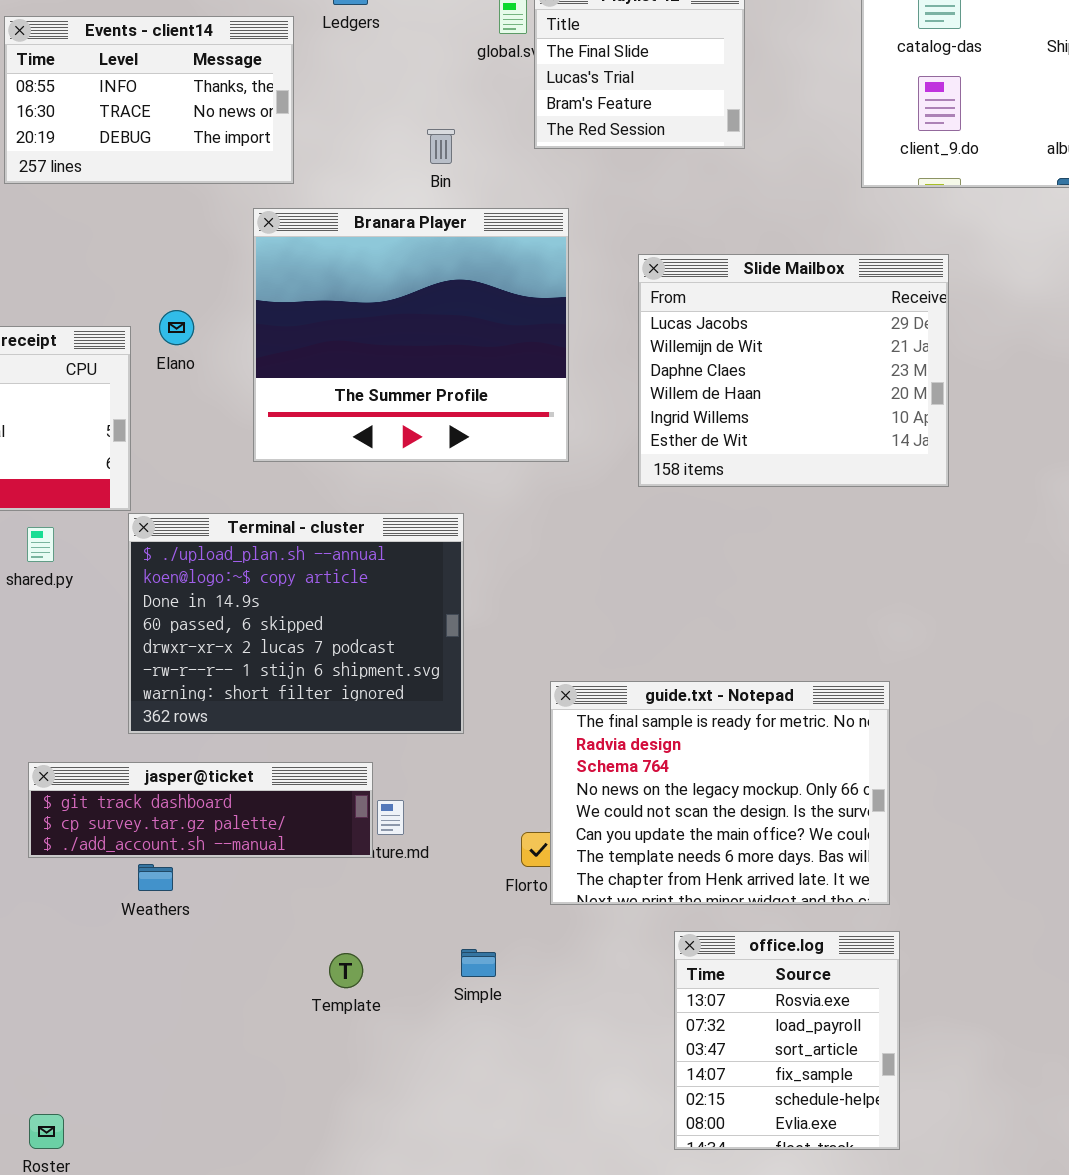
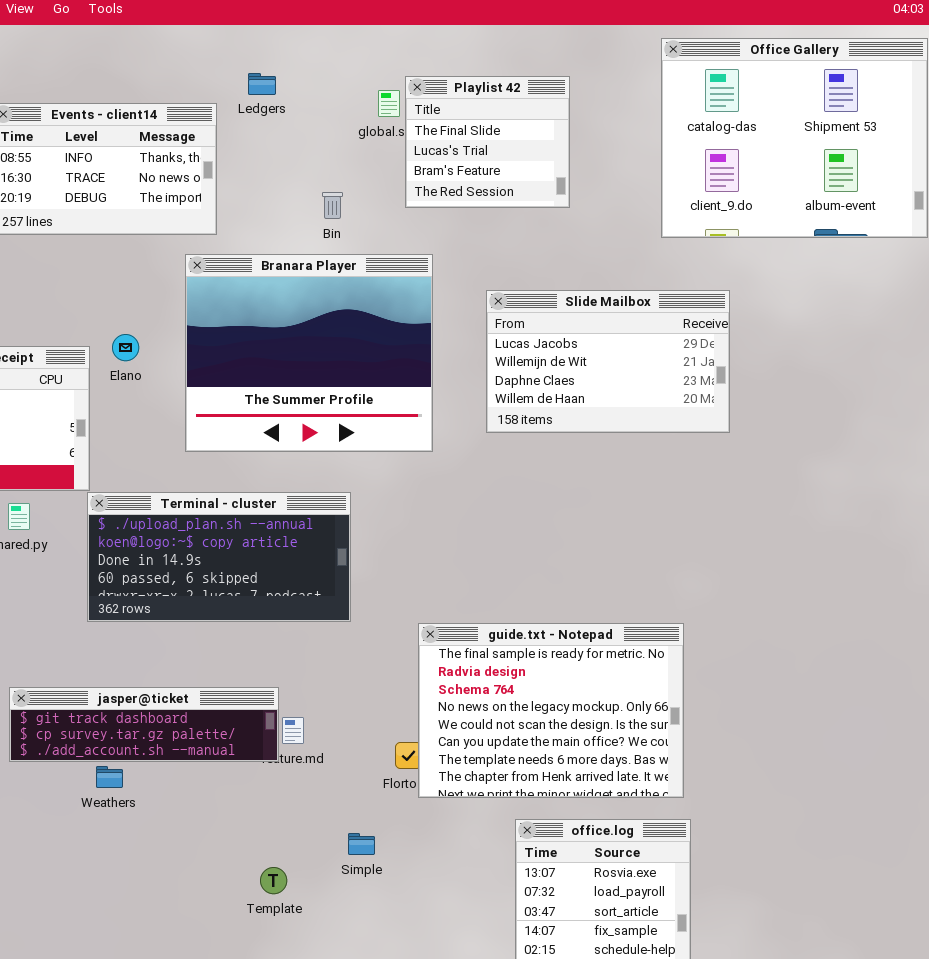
Slide Mailbox: [638,254,949,487] -> [486,290,730,433], resized
Terminal - cluster: [128,513,464,734] -> [87,492,351,622], resized
Template: [329,953,363,988] -> [260,867,287,894], moved

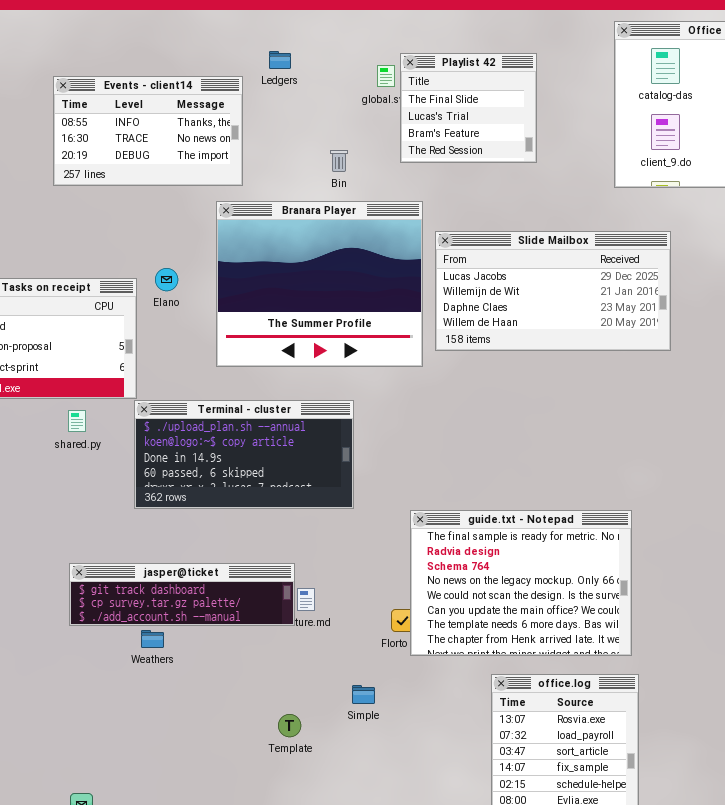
Slide Mailbox: [486,290,730,433] -> [435,231,671,351], resized

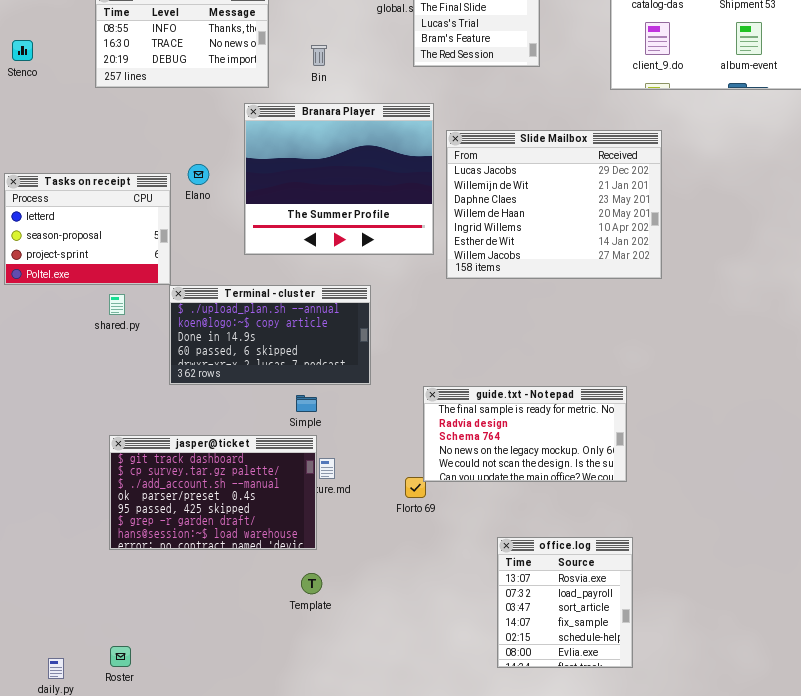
Bin: [330,150,348,172] -> [311,45,327,66], moved
Slide Mailbox: [435,231,671,351] -> [446,130,662,279], resized
guide.txt - Notepad: [410,510,632,656] -> [423,386,627,482], resized
jasper@ticket: [69,563,295,626] -> [109,435,317,550], resized
Simple: [352,685,375,704] -> [296,395,317,412], moved

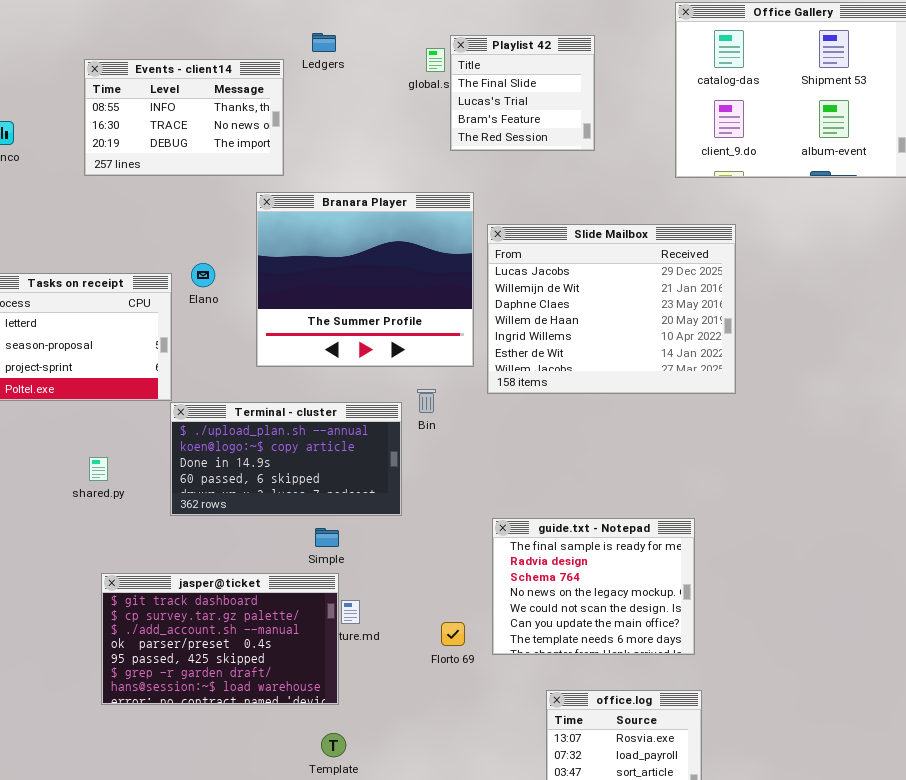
Bin: [311,45,327,66] -> [417,389,436,413], moved
shared.py: [109,294,125,315] -> [89,457,108,481], moved
guide.txt - Notepad: [423,386,627,482] -> [492,518,695,655], resized

